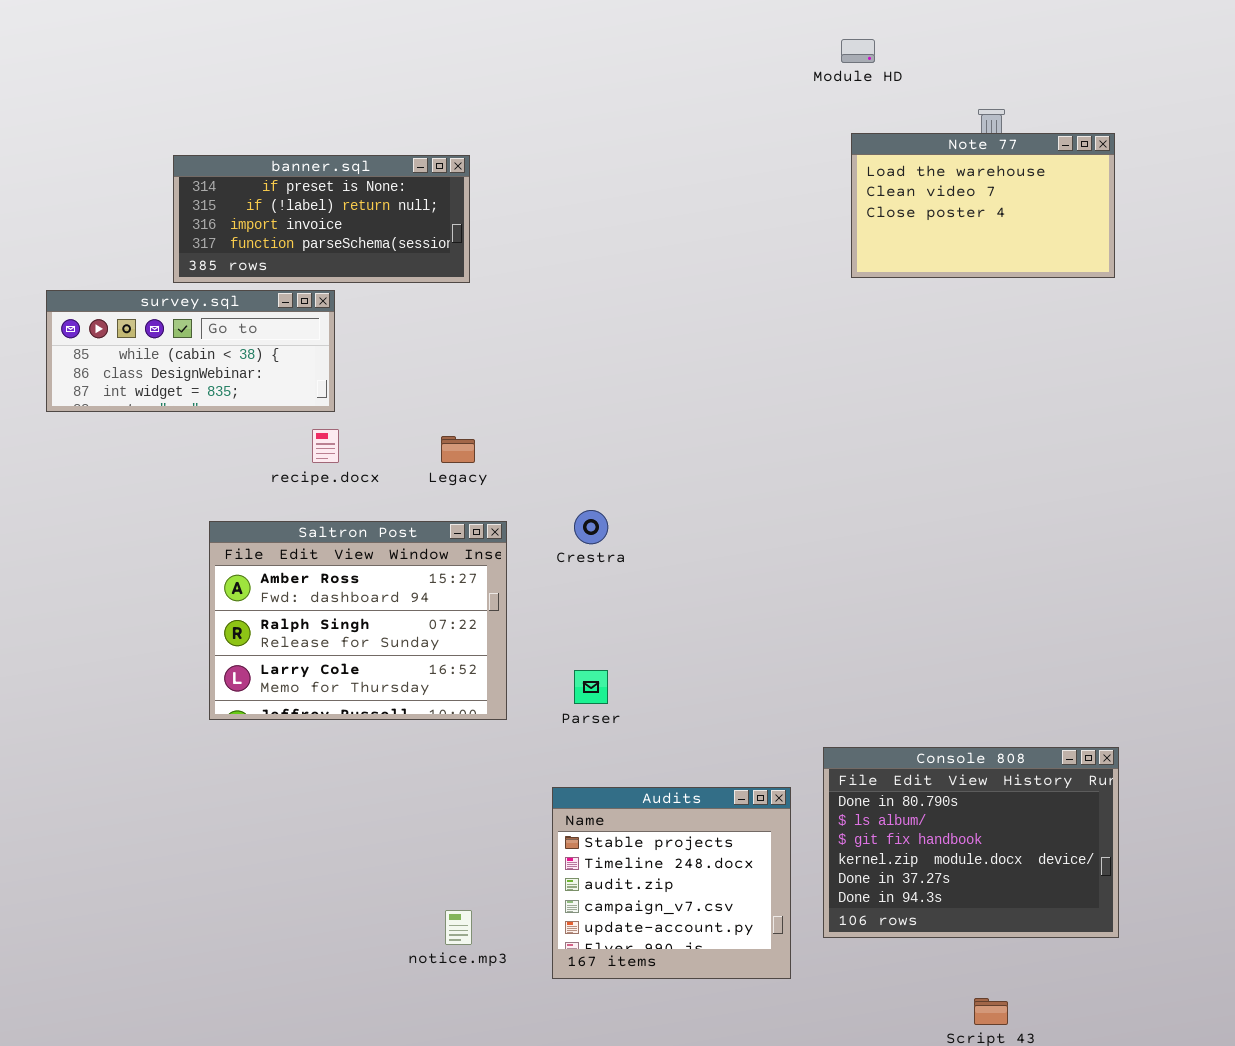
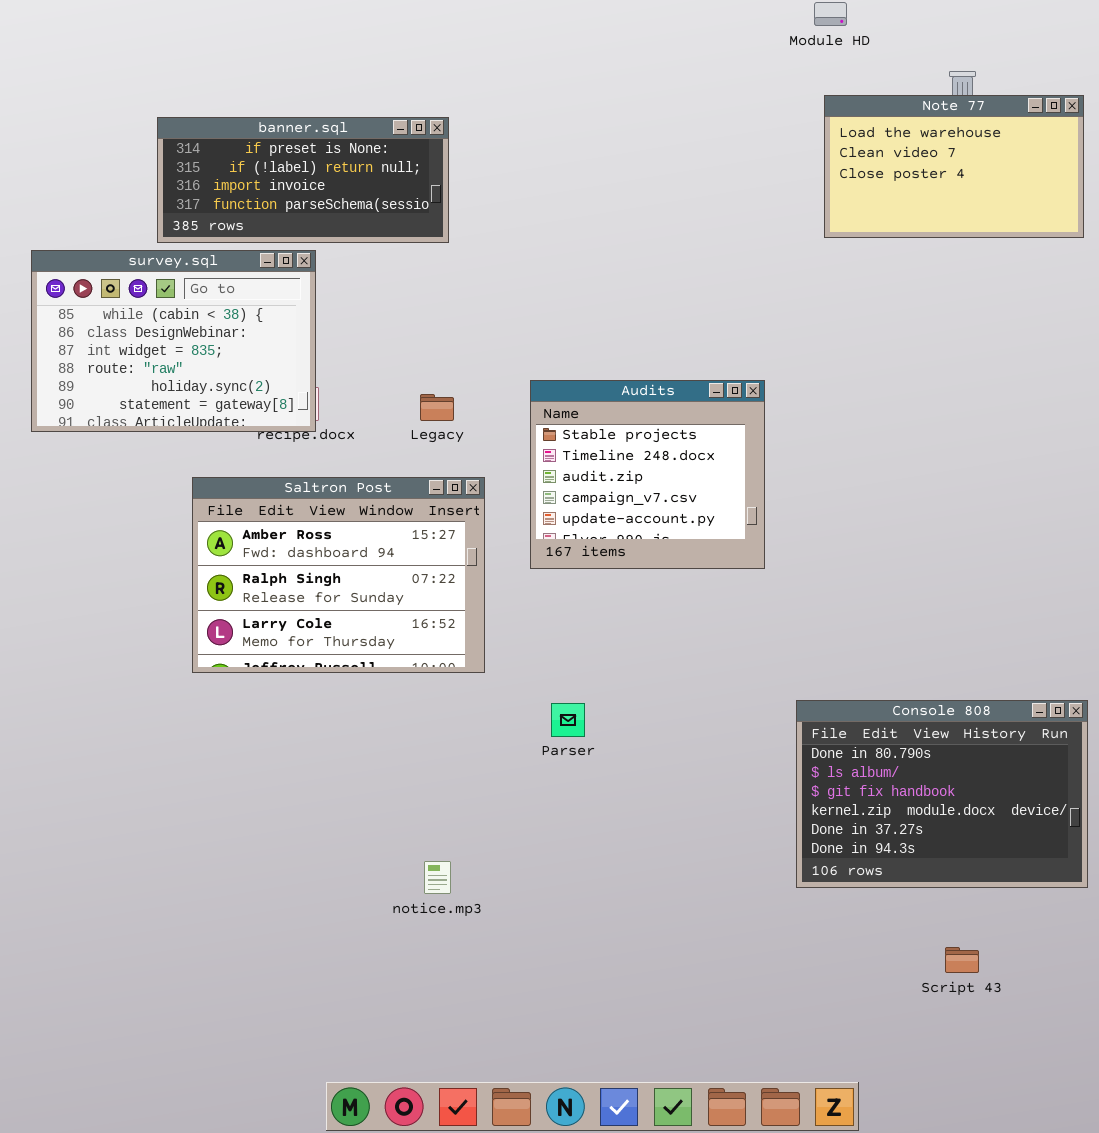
survey.sql: [46,290,335,412] -> [31,250,316,432], resized
Parser: [574,670,608,704] -> [551,703,585,737], moved
Audits: [552,787,791,979] -> [530,380,765,569], moved

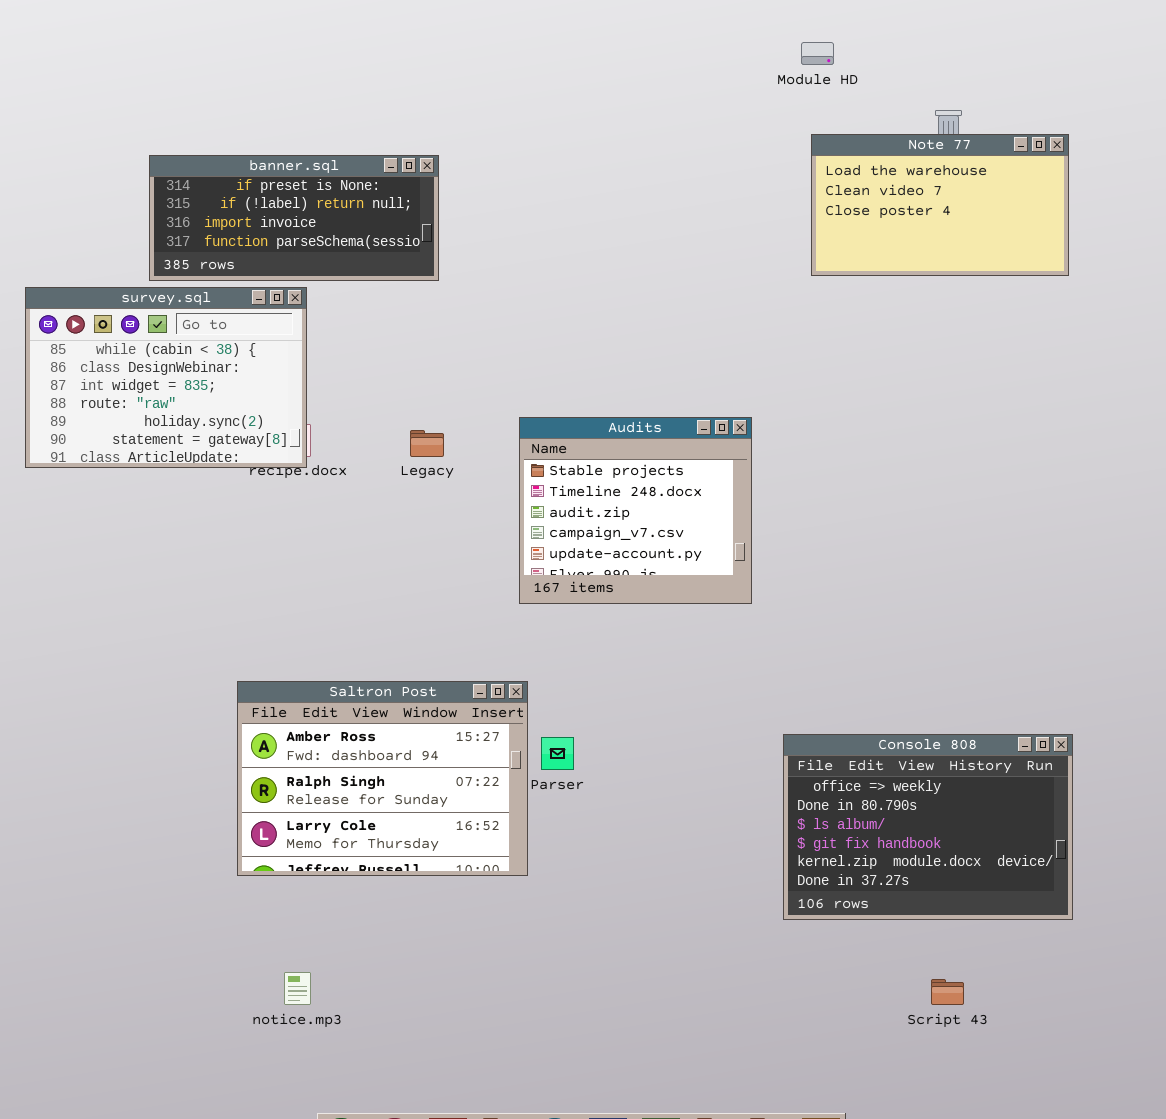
Saltron Post: [192,477,485,673] -> [237,681,528,876], moved
Console 808: [796,700,1088,888] -> [783,734,1073,920], scrolled up 1 row
notice.mp3: [424,861,451,894] -> [284,972,311,1005], moved

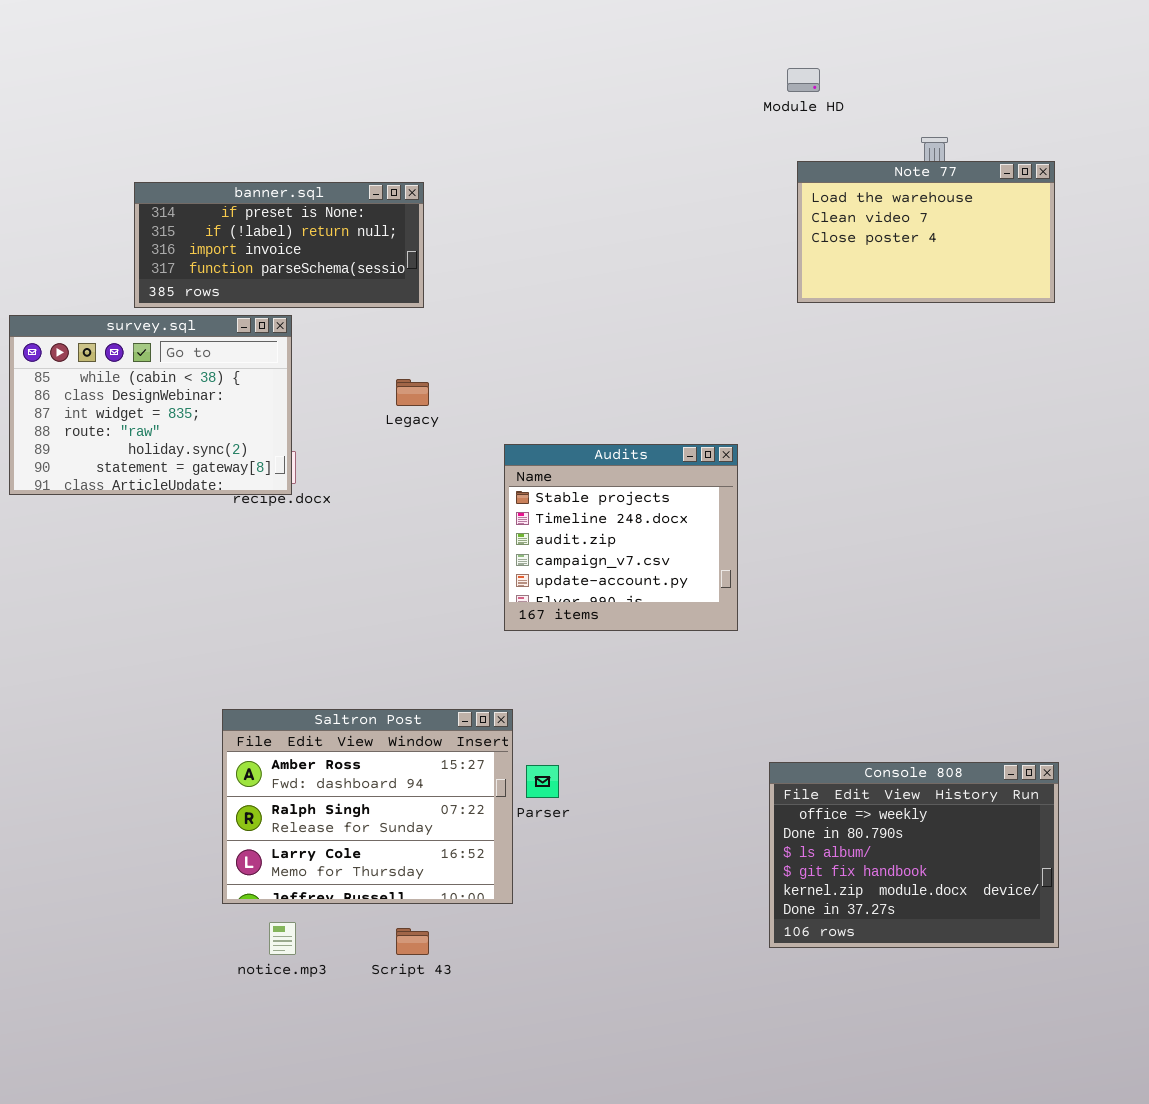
Legacy: [410,430,444,457] -> [396,379,429,406], moved
notice.mp3: [284,972,311,1005] -> [269,922,296,955], moved
Script 43: [931,979,964,1005] -> [396,928,429,955], moved

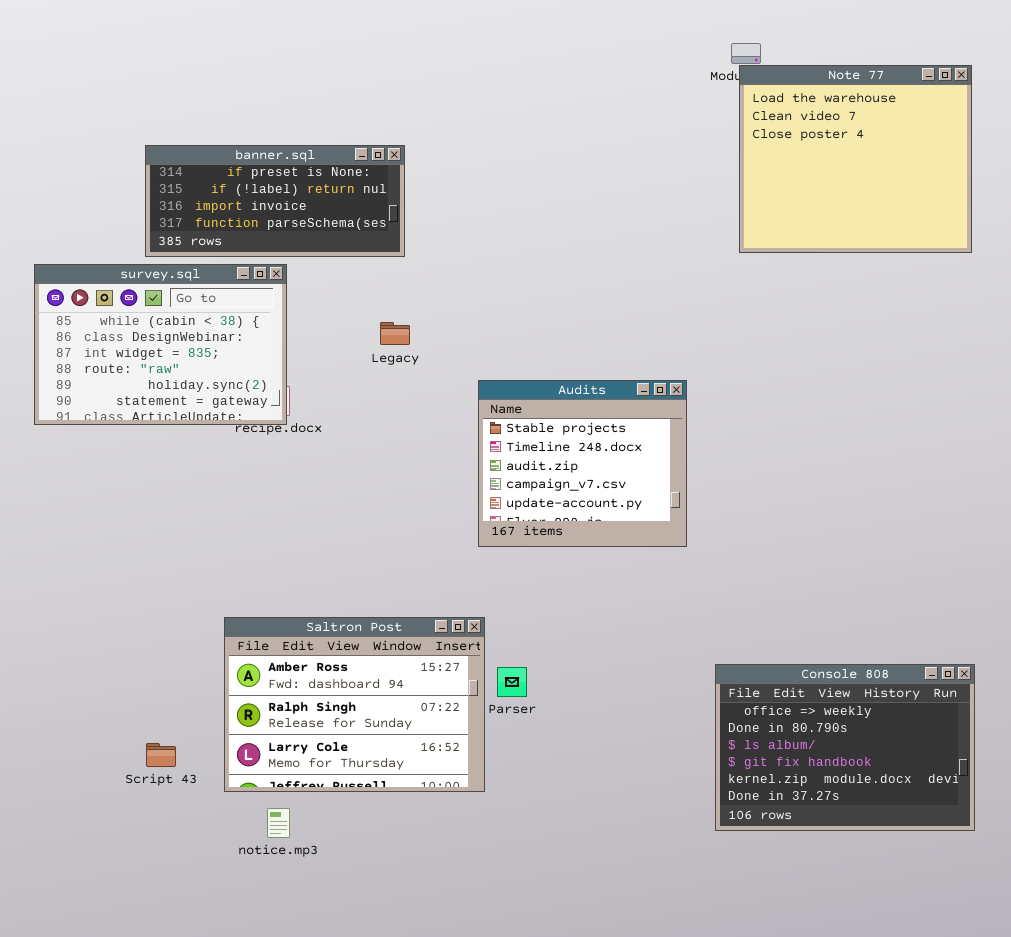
Note 77: [797,161,1055,303] -> [739,65,972,253], resized
Script 43: [396,928,429,955] -> [146,743,176,767], moved

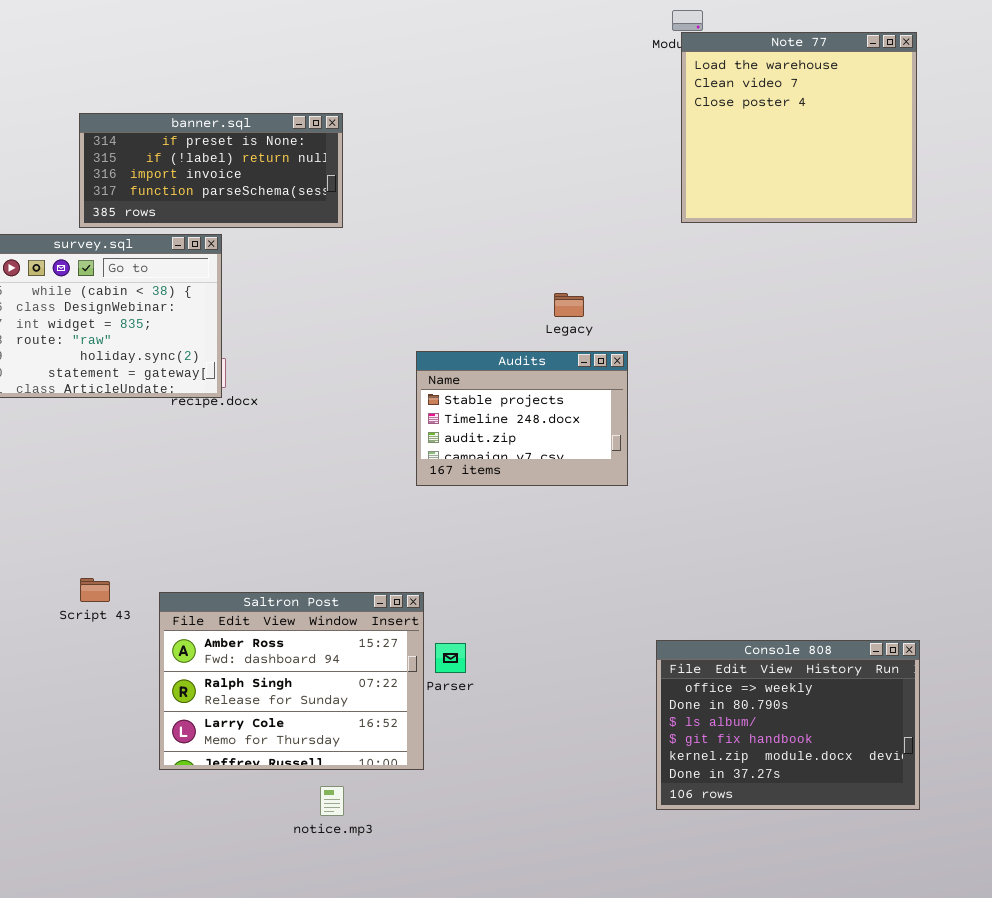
Legacy: [380,322,410,345] -> [554,293,584,317], moved
Audits: [478,380,687,547] -> [416,351,628,486], resized
Script 43: [146,743,176,767] -> [80,578,110,602], moved
notice.mp3: [267,808,290,838] -> [320,786,344,816], moved

